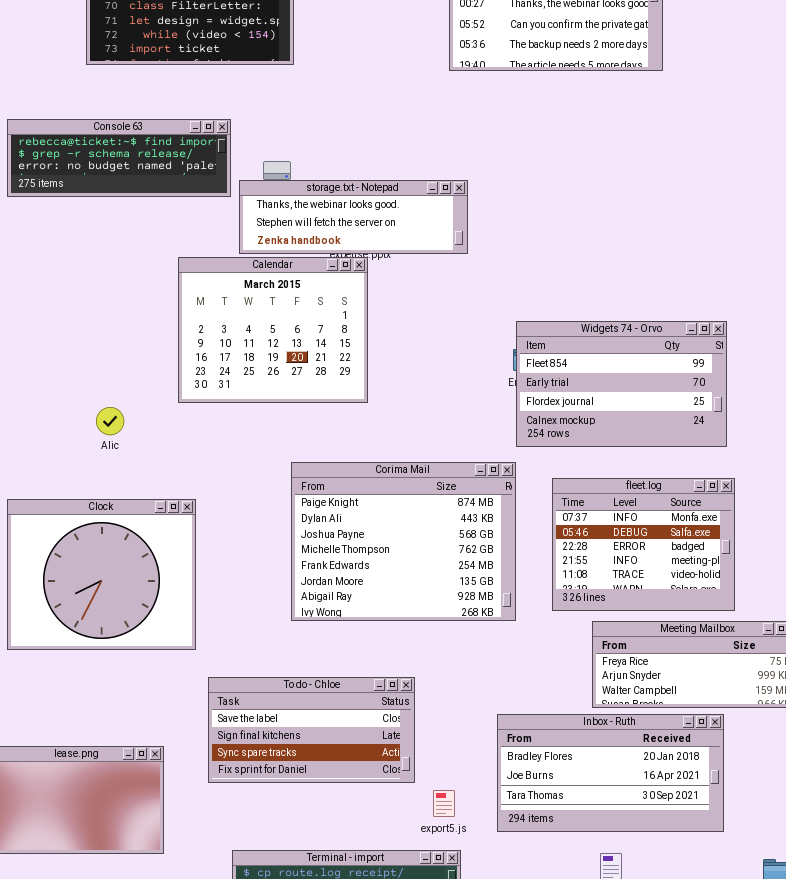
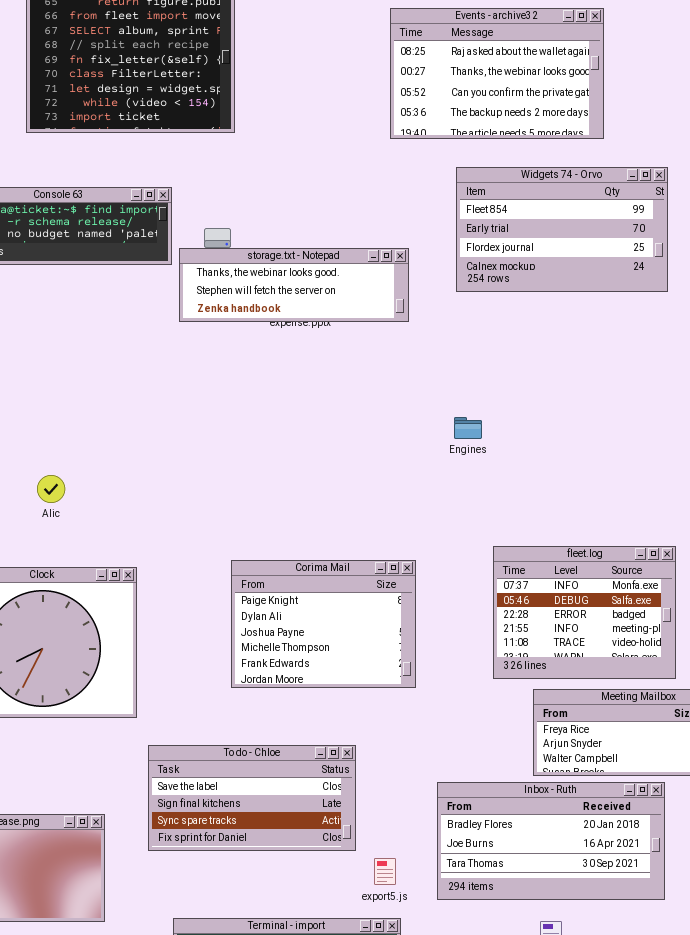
Calendar: [178,257,368,403] -> none, closed
Widgets 74 - Orvo: [516,321,727,447] -> [456,167,668,292], moved
Corima Mail: [291,462,516,621] -> [231,560,416,688], resized

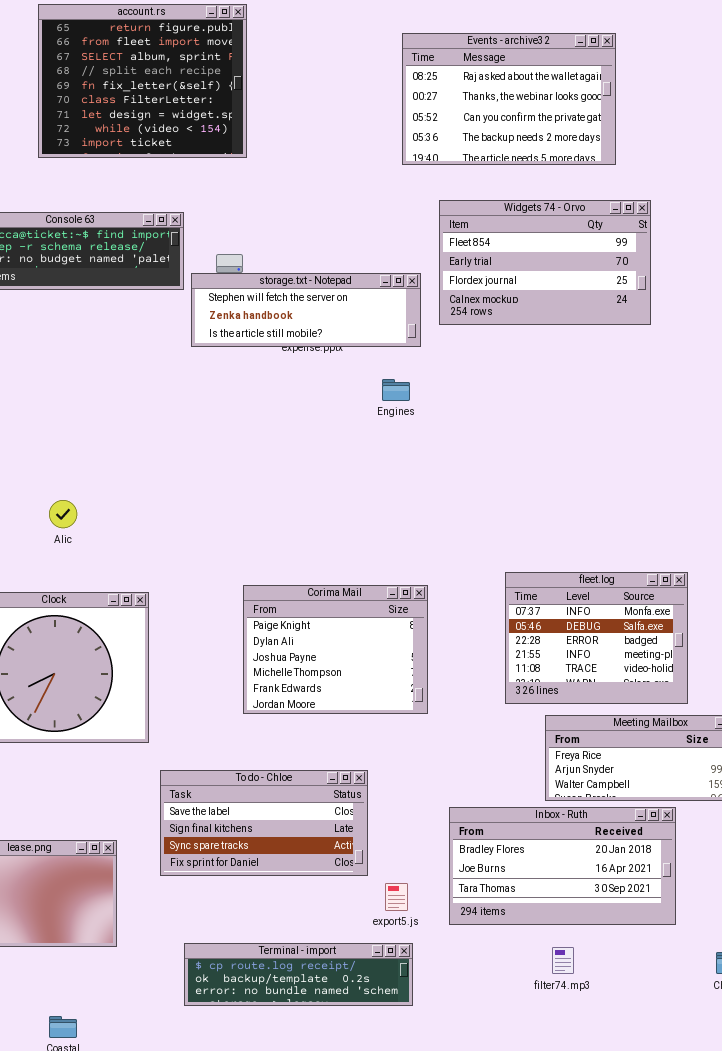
Widgets 74 - Orvo: [456,167,668,292] -> [439,200,651,325], moved
storage.txt - Notepad: [179,248,409,322] -> [191,273,421,347], scrolled down 1 row
Engines: [454,417,482,439] -> [382,379,410,401], moved

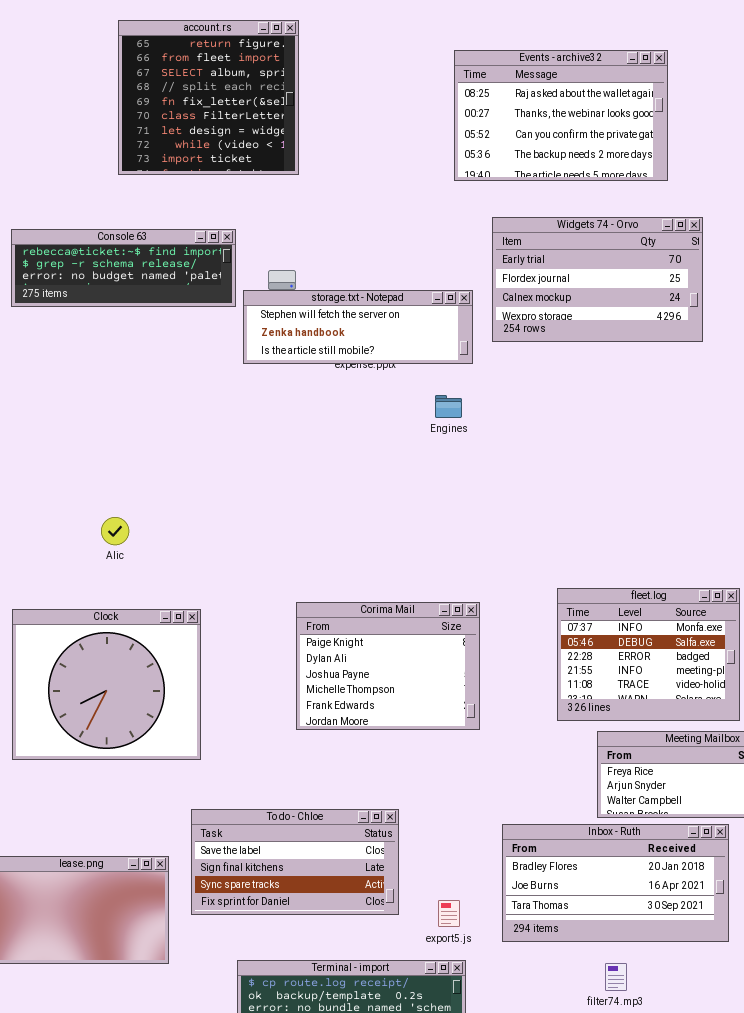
account.rs: [38,4,247,158] -> [118,20,299,175], resized
Widgets 74 - Orvo: [439,200,651,325] -> [492,217,703,342], scrolled down 1 row
To do - Chloe: [160,770,368,876] -> [191,809,399,915], moved

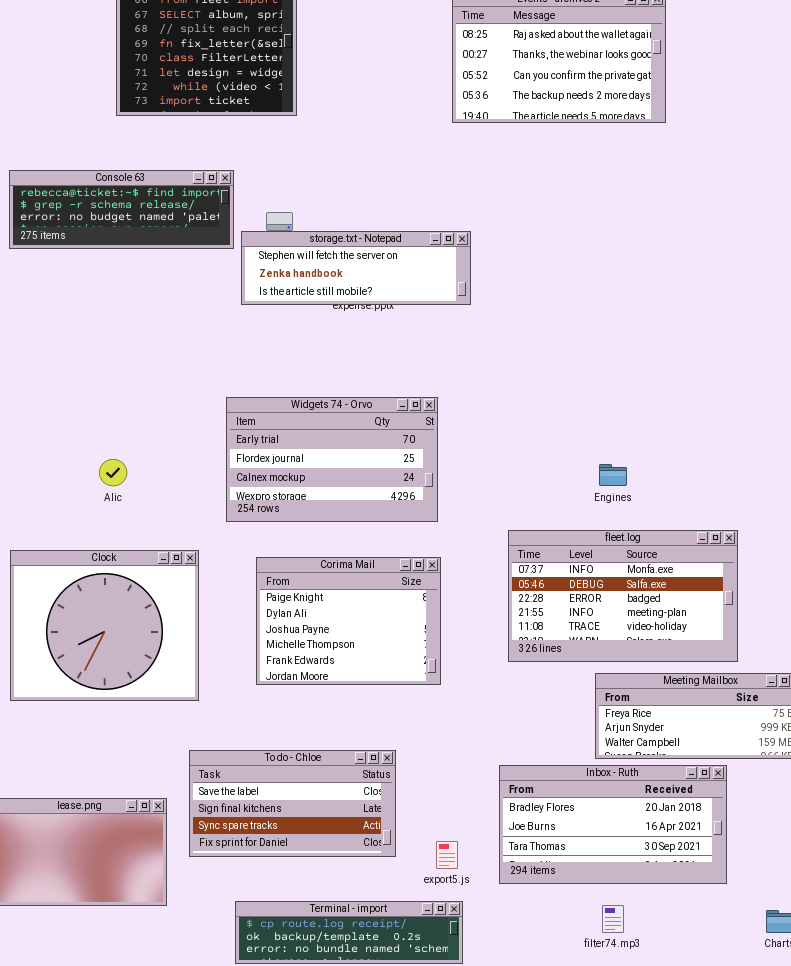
Widgets 74 - Orvo: [492,217,703,342] -> [226,397,438,522], moved
Engines: [435,395,462,418] -> [599,464,627,486], moved
fleet.log: [557,588,740,721] -> [508,530,738,662], resized
Corima Mail: [296,602,480,730] -> [256,557,441,685], moved

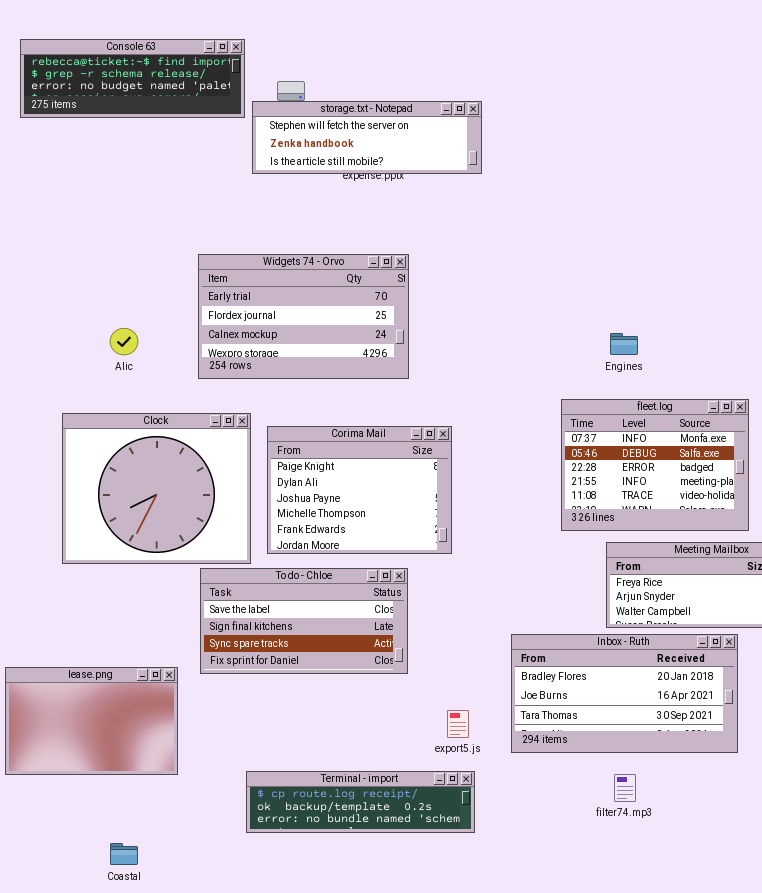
Widgets 74 - Orvo: [226,397,438,522] -> [198,254,409,379], moved
fleet.log: [508,530,738,662] -> [561,399,749,531], resized
Clock: [10,550,199,701] -> [62,413,251,564], moved
To do - Chloe: [189,750,396,857] -> [200,568,408,674], moved

